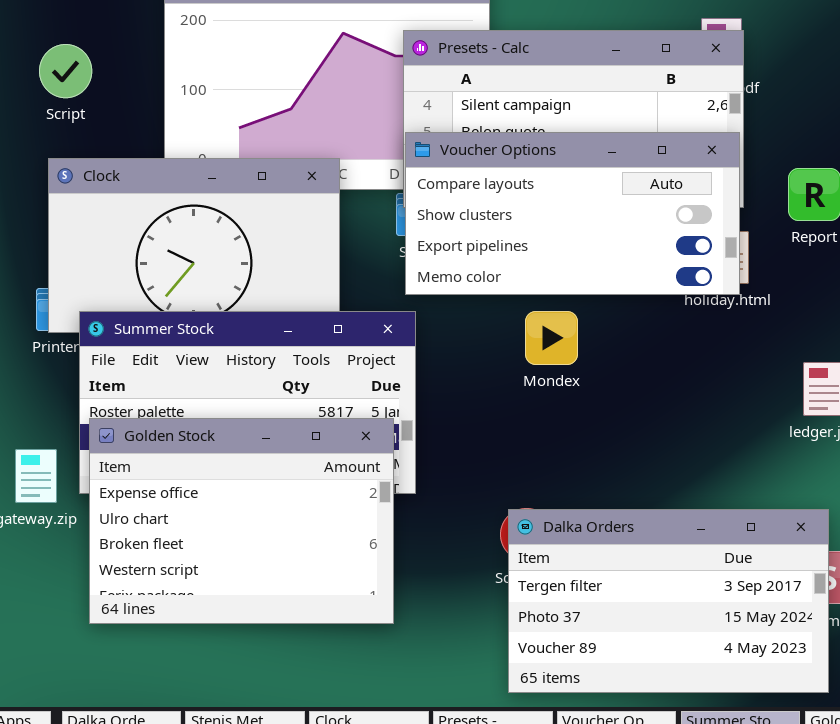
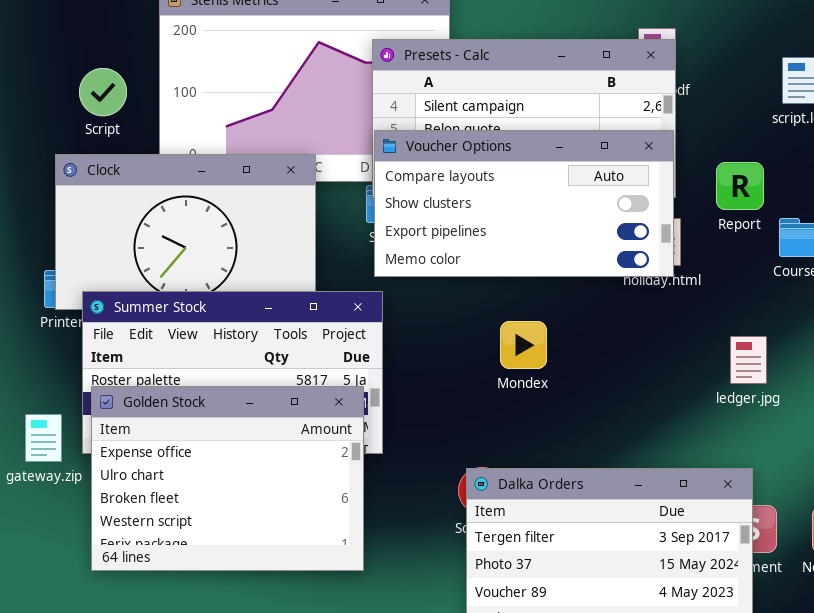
Script: [39,44,92,98] -> [79,68,127,116], moved
Mondex: [525,311,578,365] -> [500,321,547,369], moved

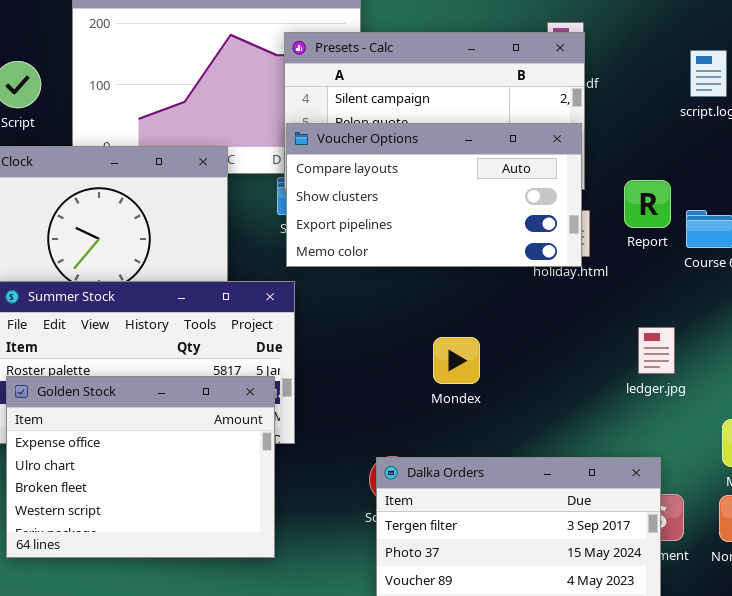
Report: [716,162,764,210] -> [624,180,671,228], moved
Mondex: [500,321,547,369] -> [433,337,480,384], moved

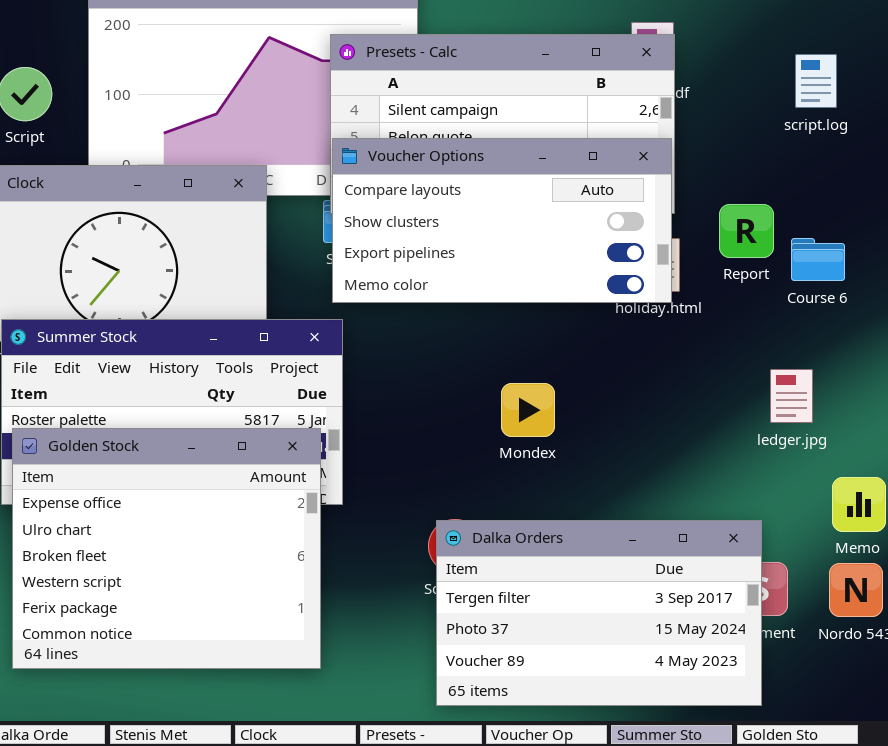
ledger.jpg: [638,327,675,374] -> [770,369,813,423], moved
Golden Stock: [6,376,275,558] -> [12,428,321,669], resized

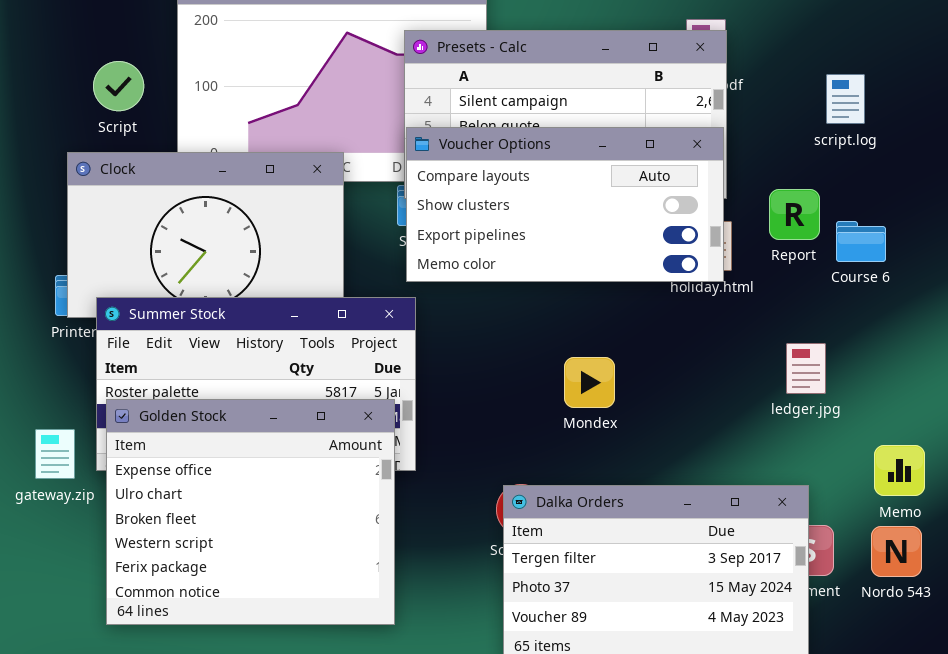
script.log: [795,54,837,108] -> [826,74,865,124], moved
ledger.jpg: [770,369,813,423] -> [786,343,826,394], moved

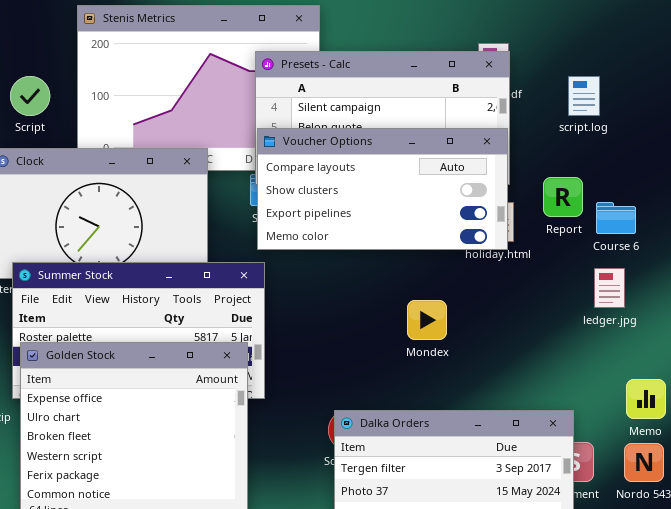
script.log: [826,74,865,124] -> [568,76,600,116], moved
ledger.jpg: [786,343,826,394] -> [594,268,625,308], moved
Mondex: [564,357,615,408] -> [407,300,447,340], moved

